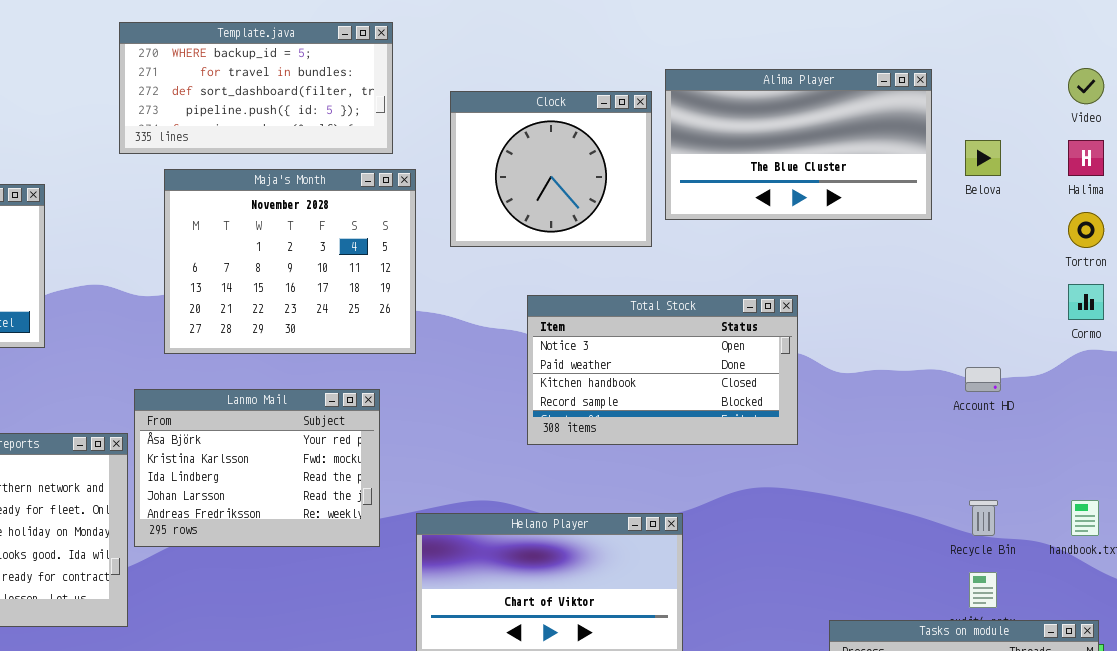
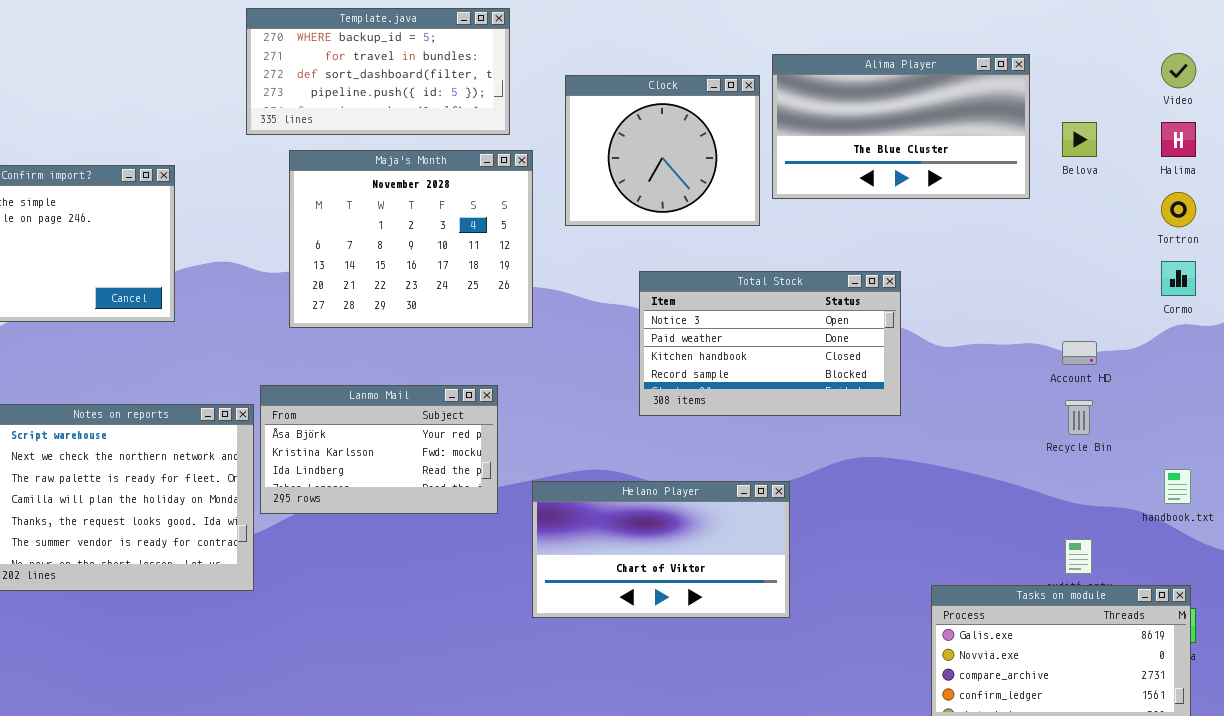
Lanmo Mail: [134,389,380,547] -> [260,385,498,514], resized
Recycle Bin: [969,500,998,536] -> [1065,400,1093,435], moved

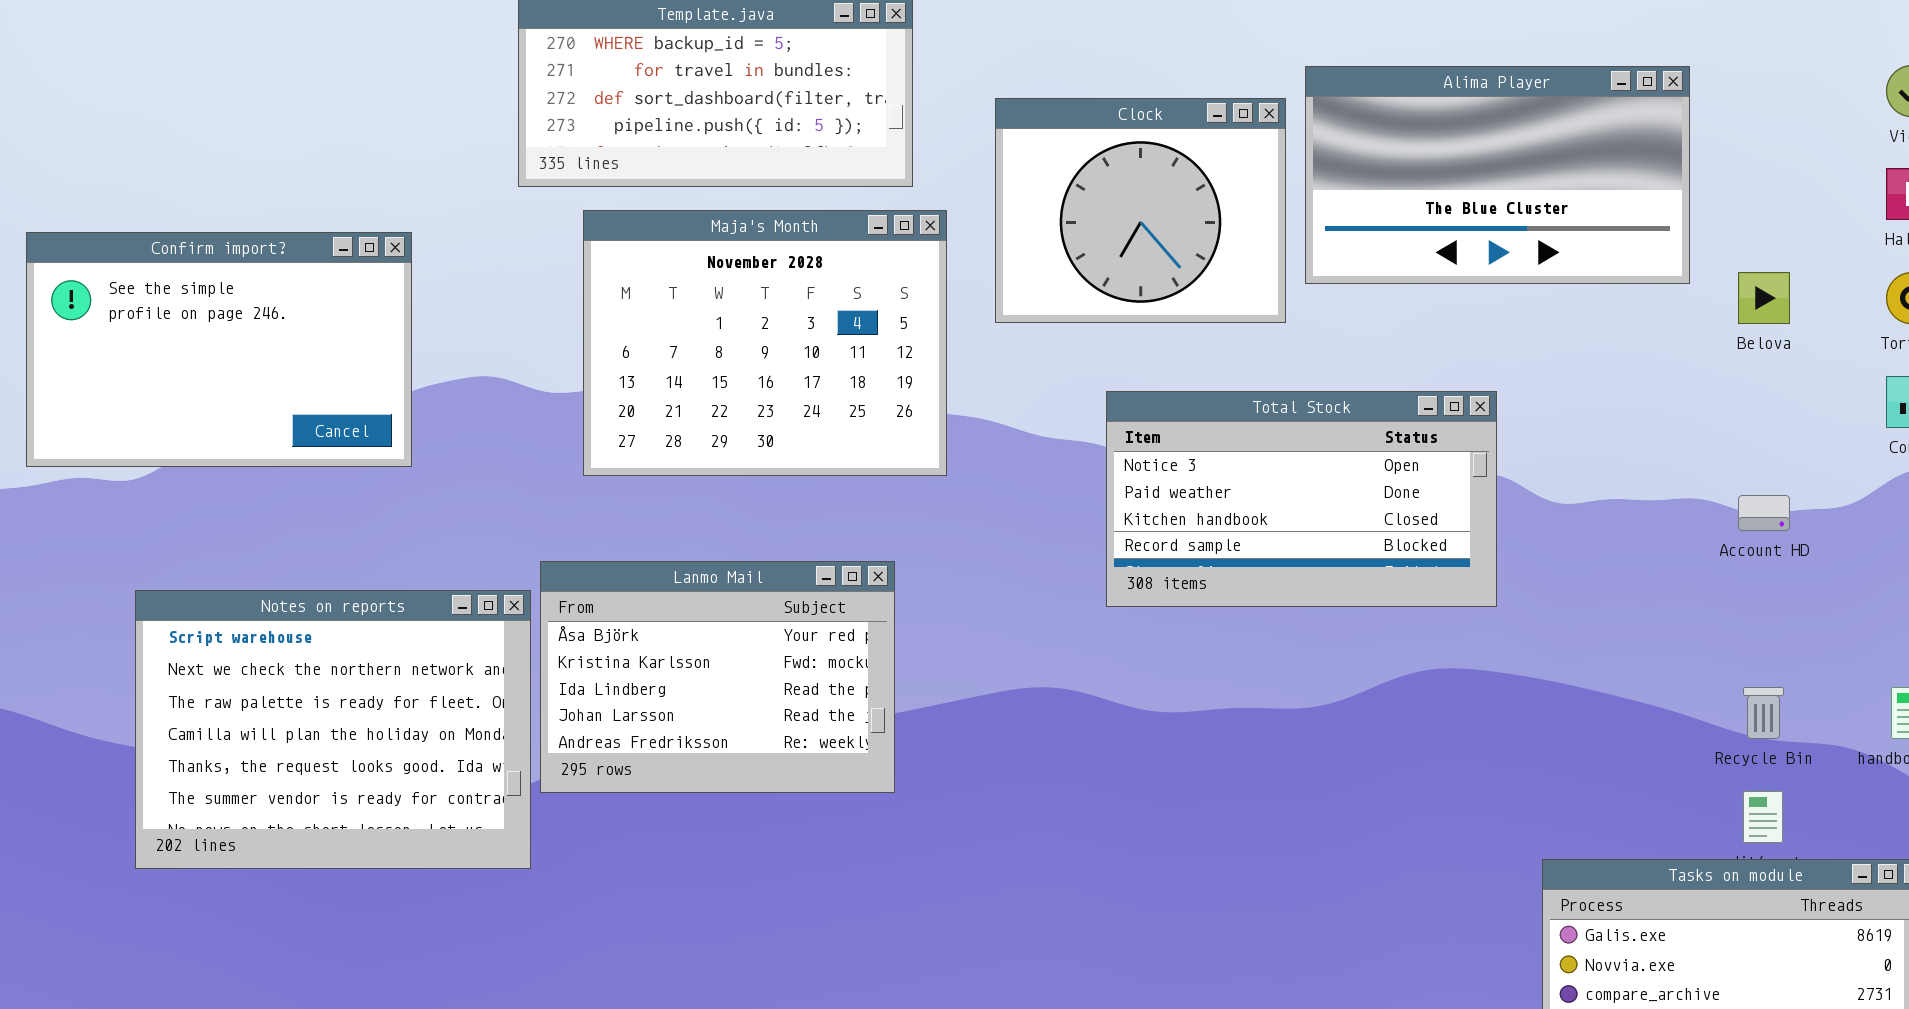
Belova: [1062,122,1097,157] -> [1738,272,1790,324], moved
Lanmo Mail: [260,385,498,514] -> [540,561,895,793], resized
Recycle Bin: [1065,400,1093,435] -> [1743,687,1784,739], moved
Helano Player: [532,481,790,618] -> none, closed

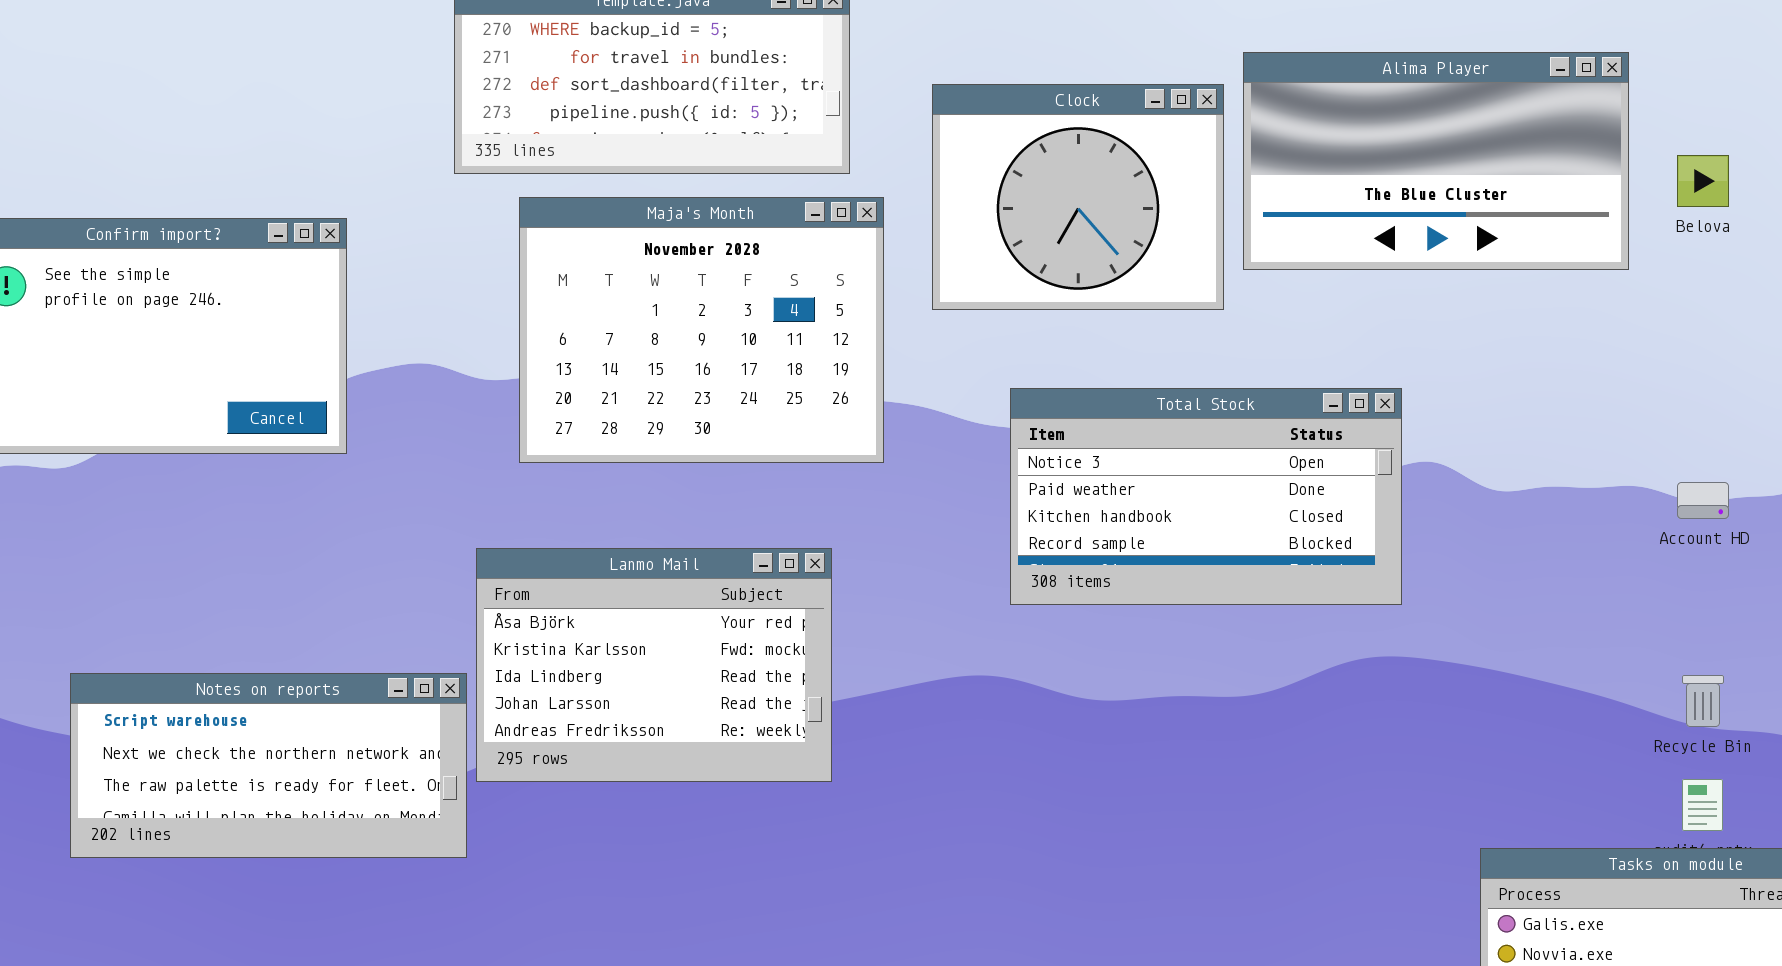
Belova: [1738,272,1790,324] -> [1677,155,1729,207], moved
Total Stock: [1106,391,1497,607] -> [1010,388,1402,605], moved
Notes on reports: [135,590,531,869] -> [70,673,467,858], resized

